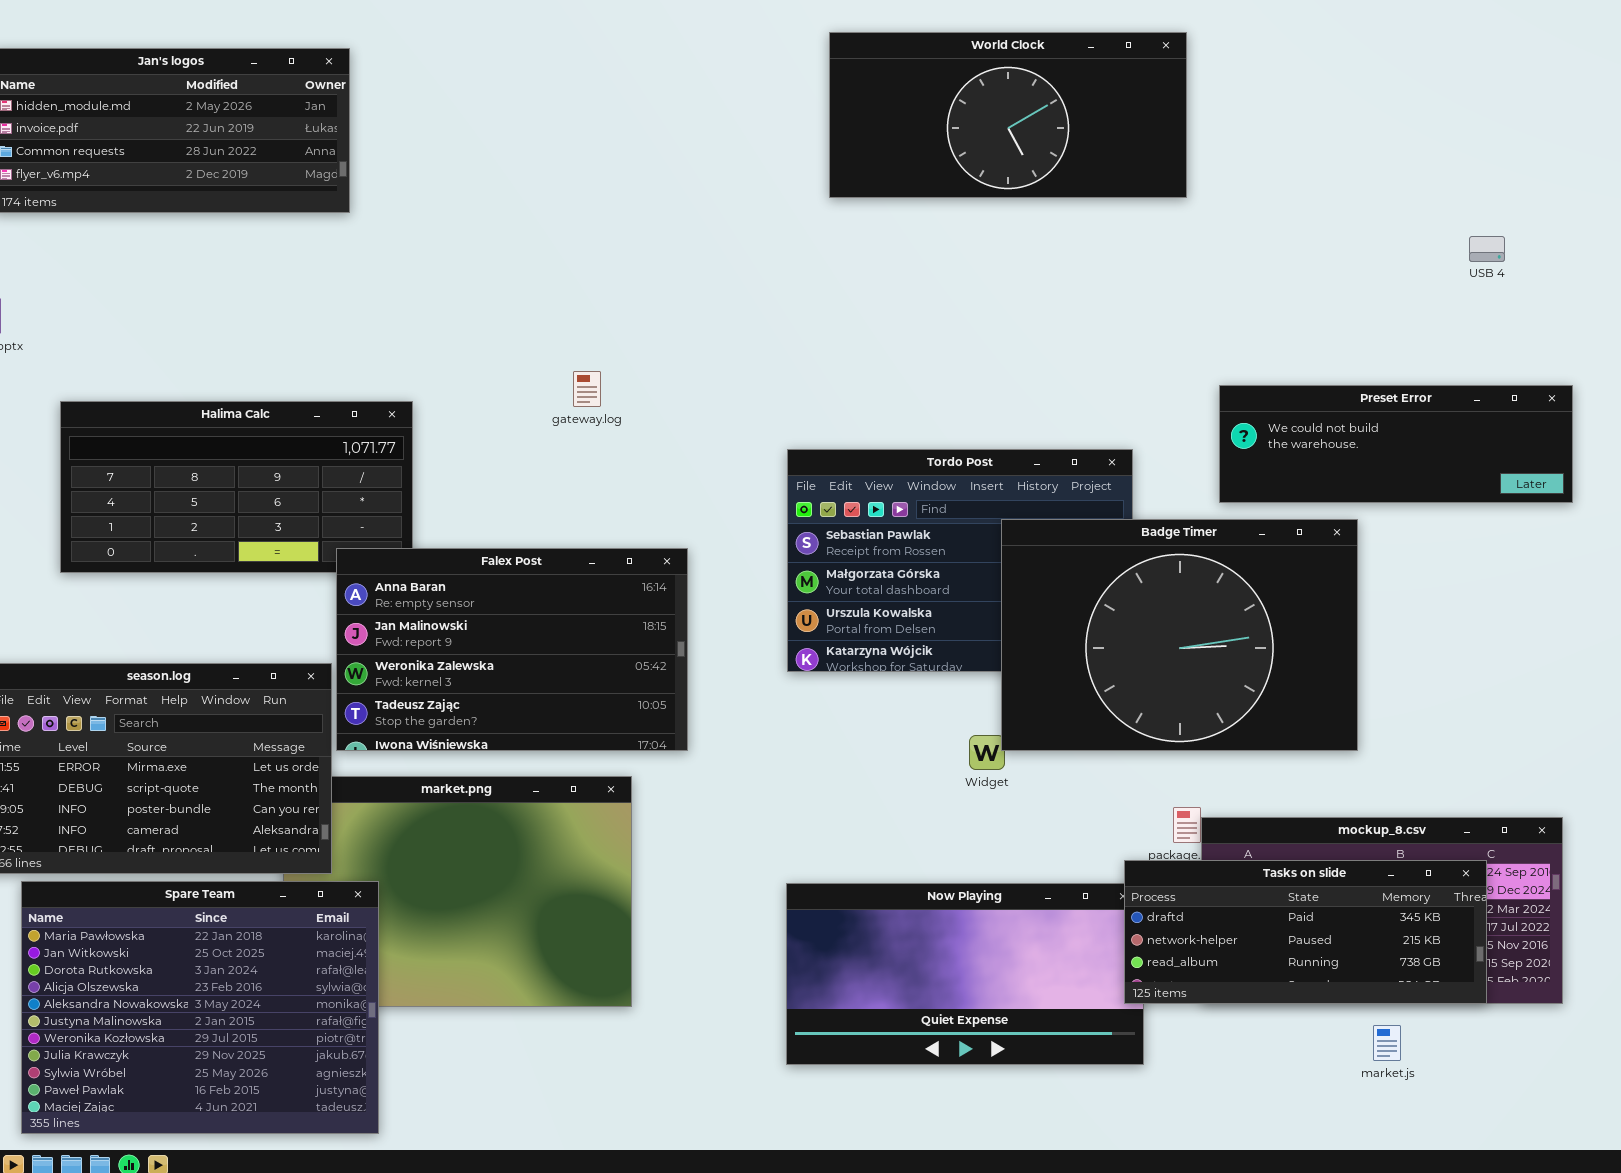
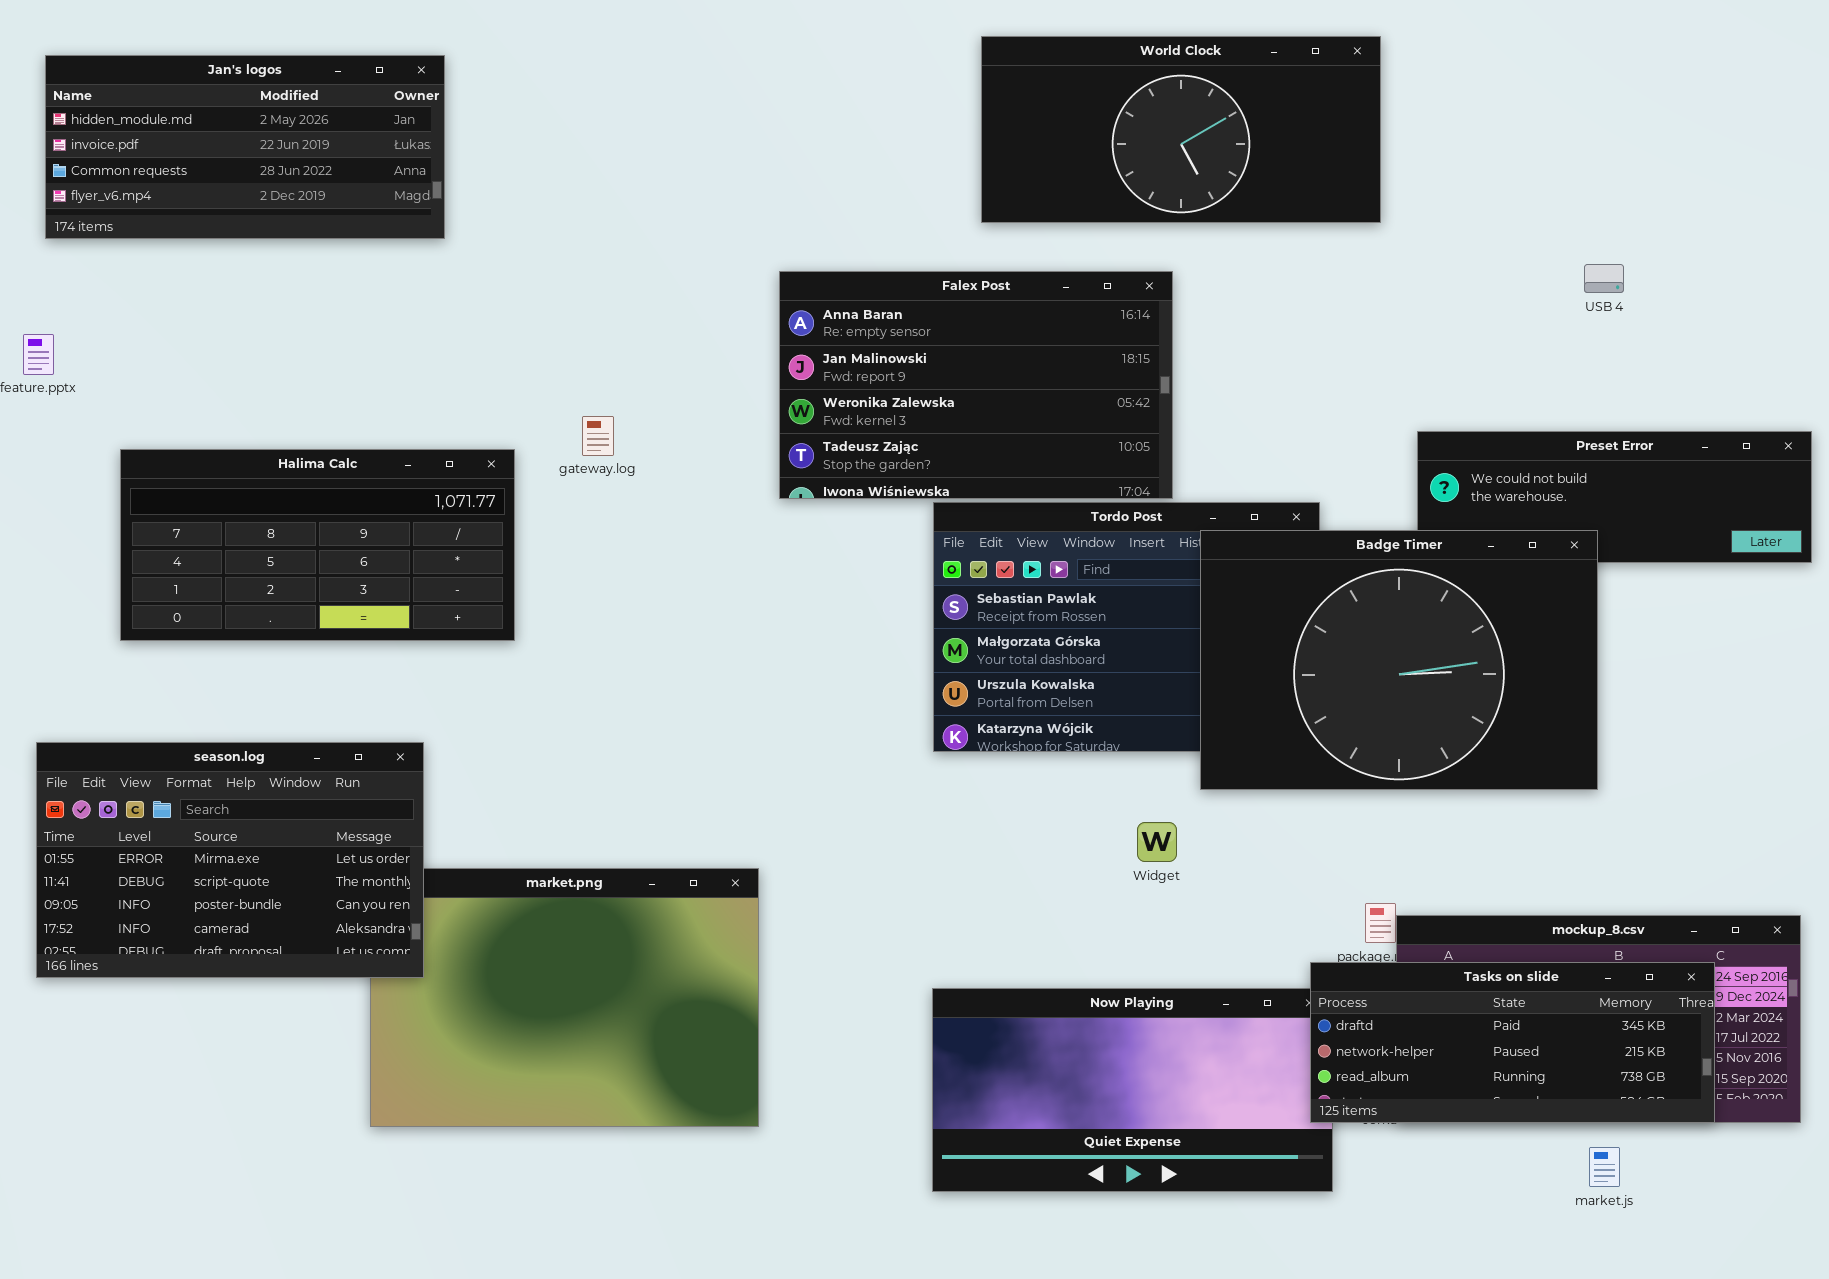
USB 4: [1469,236,1505,262] -> [1584,264,1624,293], moved
gateway.log: [573,371,601,407] -> [582,416,614,456], moved
Badge Timer: [1001,519,1358,751] -> [1200,530,1598,790], moved
Falex Post: [336,548,688,751] -> [779,271,1173,499], moved
Spare Team: [21,881,379,1134] -> none, closed

